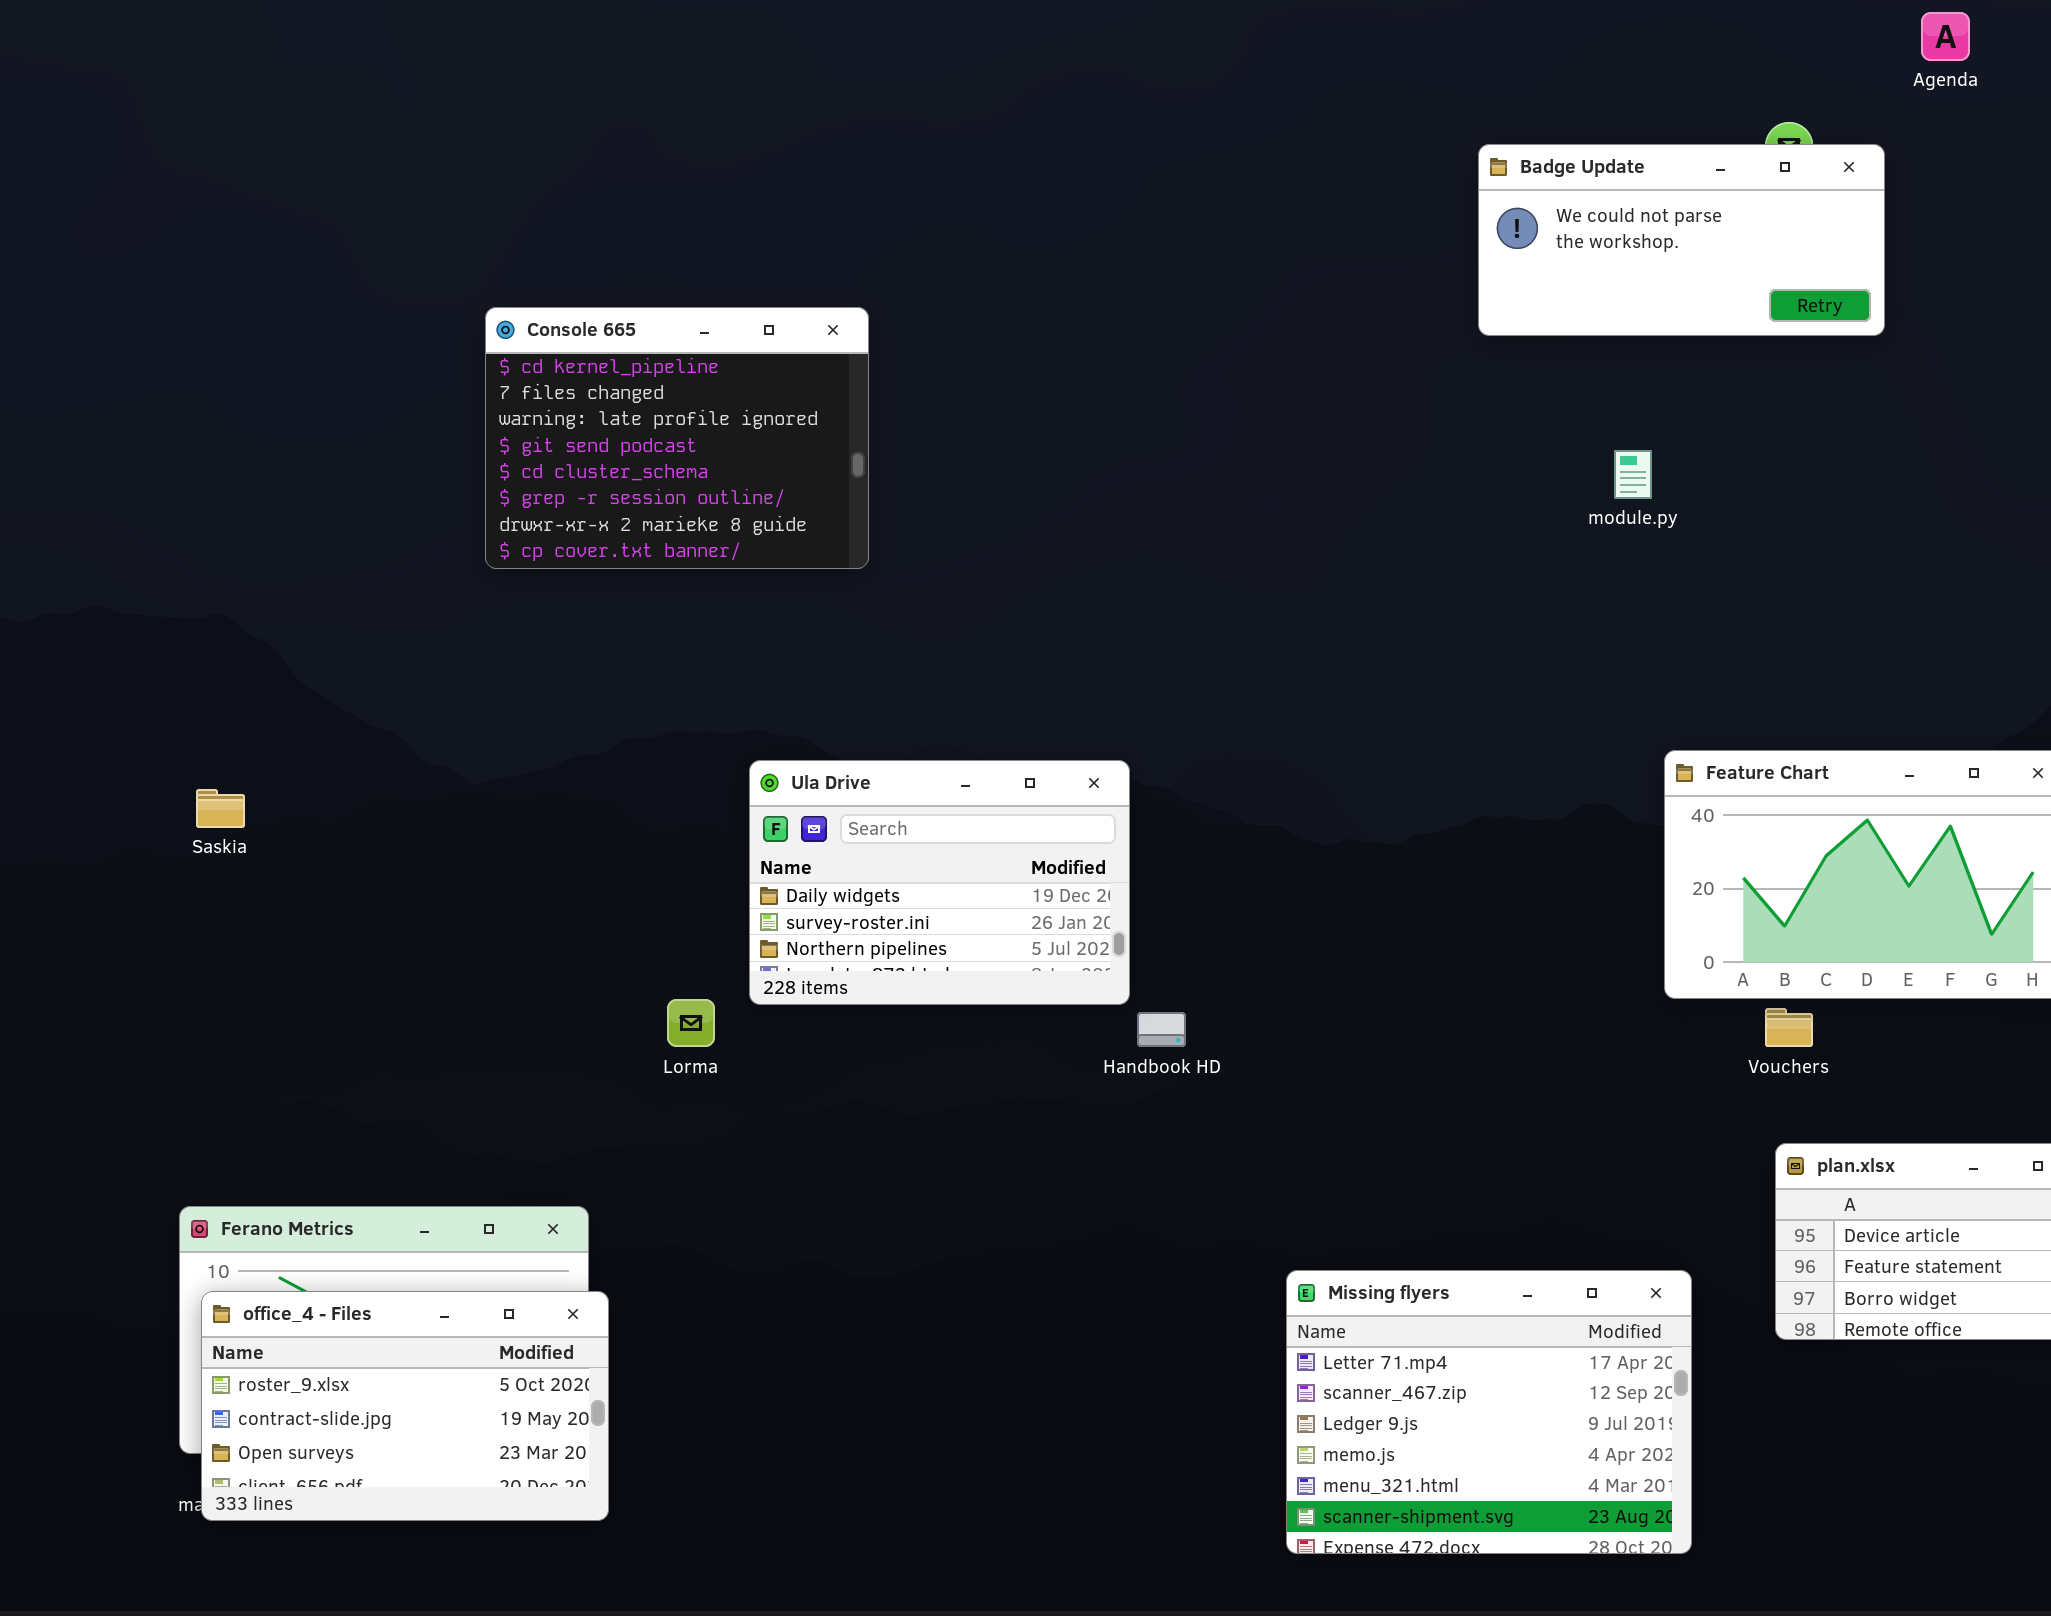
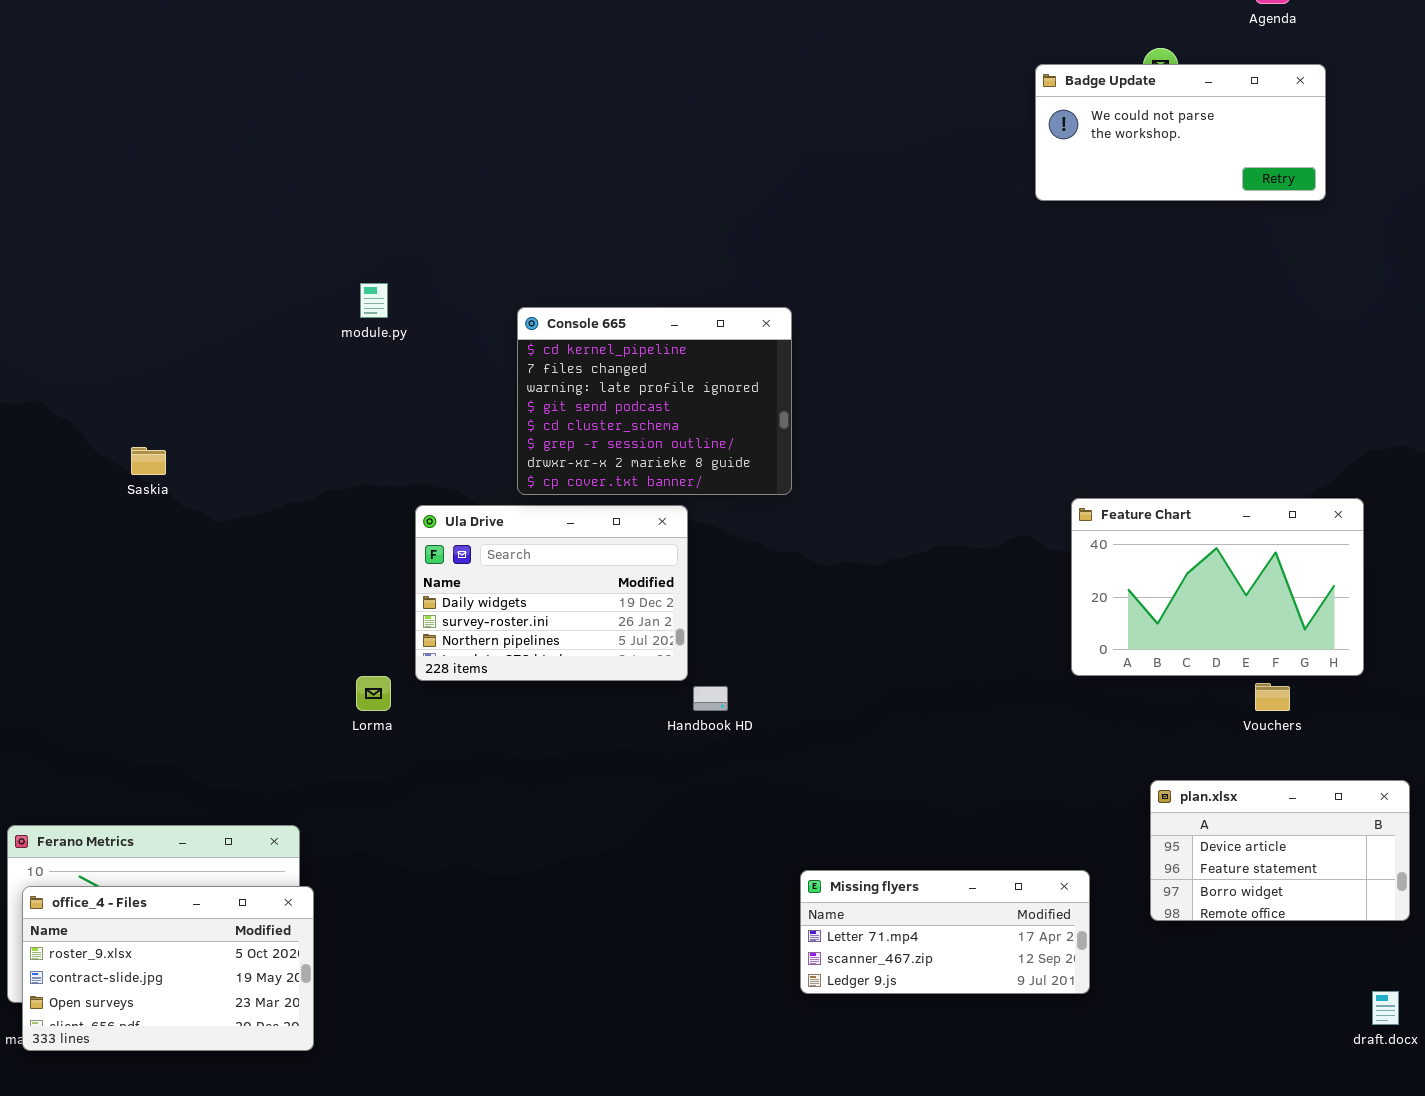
Badge Update: [1478,144,1885,336] -> [1035,64,1326,201], moved
Console 665: [485,307,869,569] -> [517,307,792,495], moved
module.py: [1614,450,1652,499] -> [360,283,388,318], moved
Saskia: [196,789,245,828] -> [131,447,166,475], moved
Vouchers: [1765,1008,1813,1047] -> [1255,683,1290,711], moved
Missing flyers: [1286,1270,1692,1554] -> [800,870,1090,994], resized

